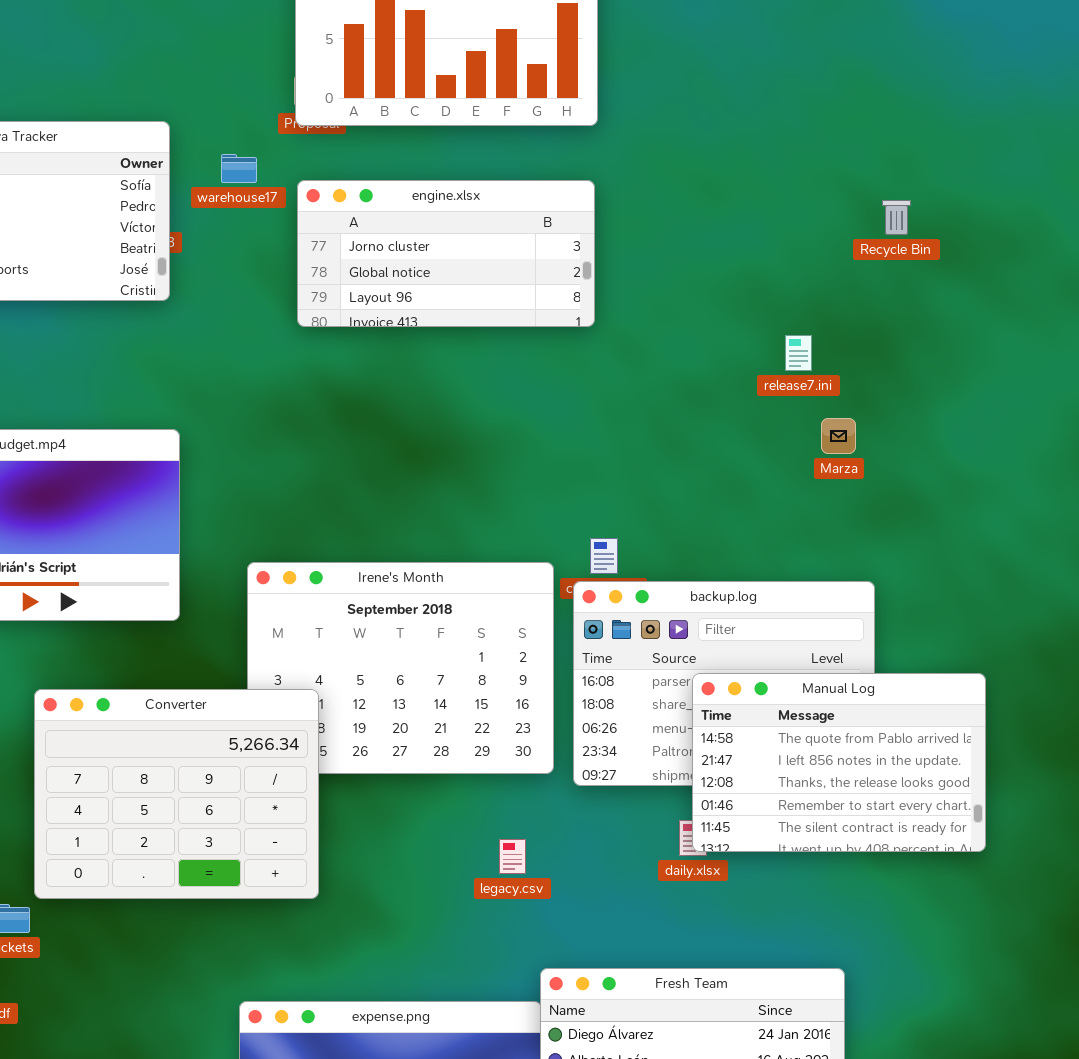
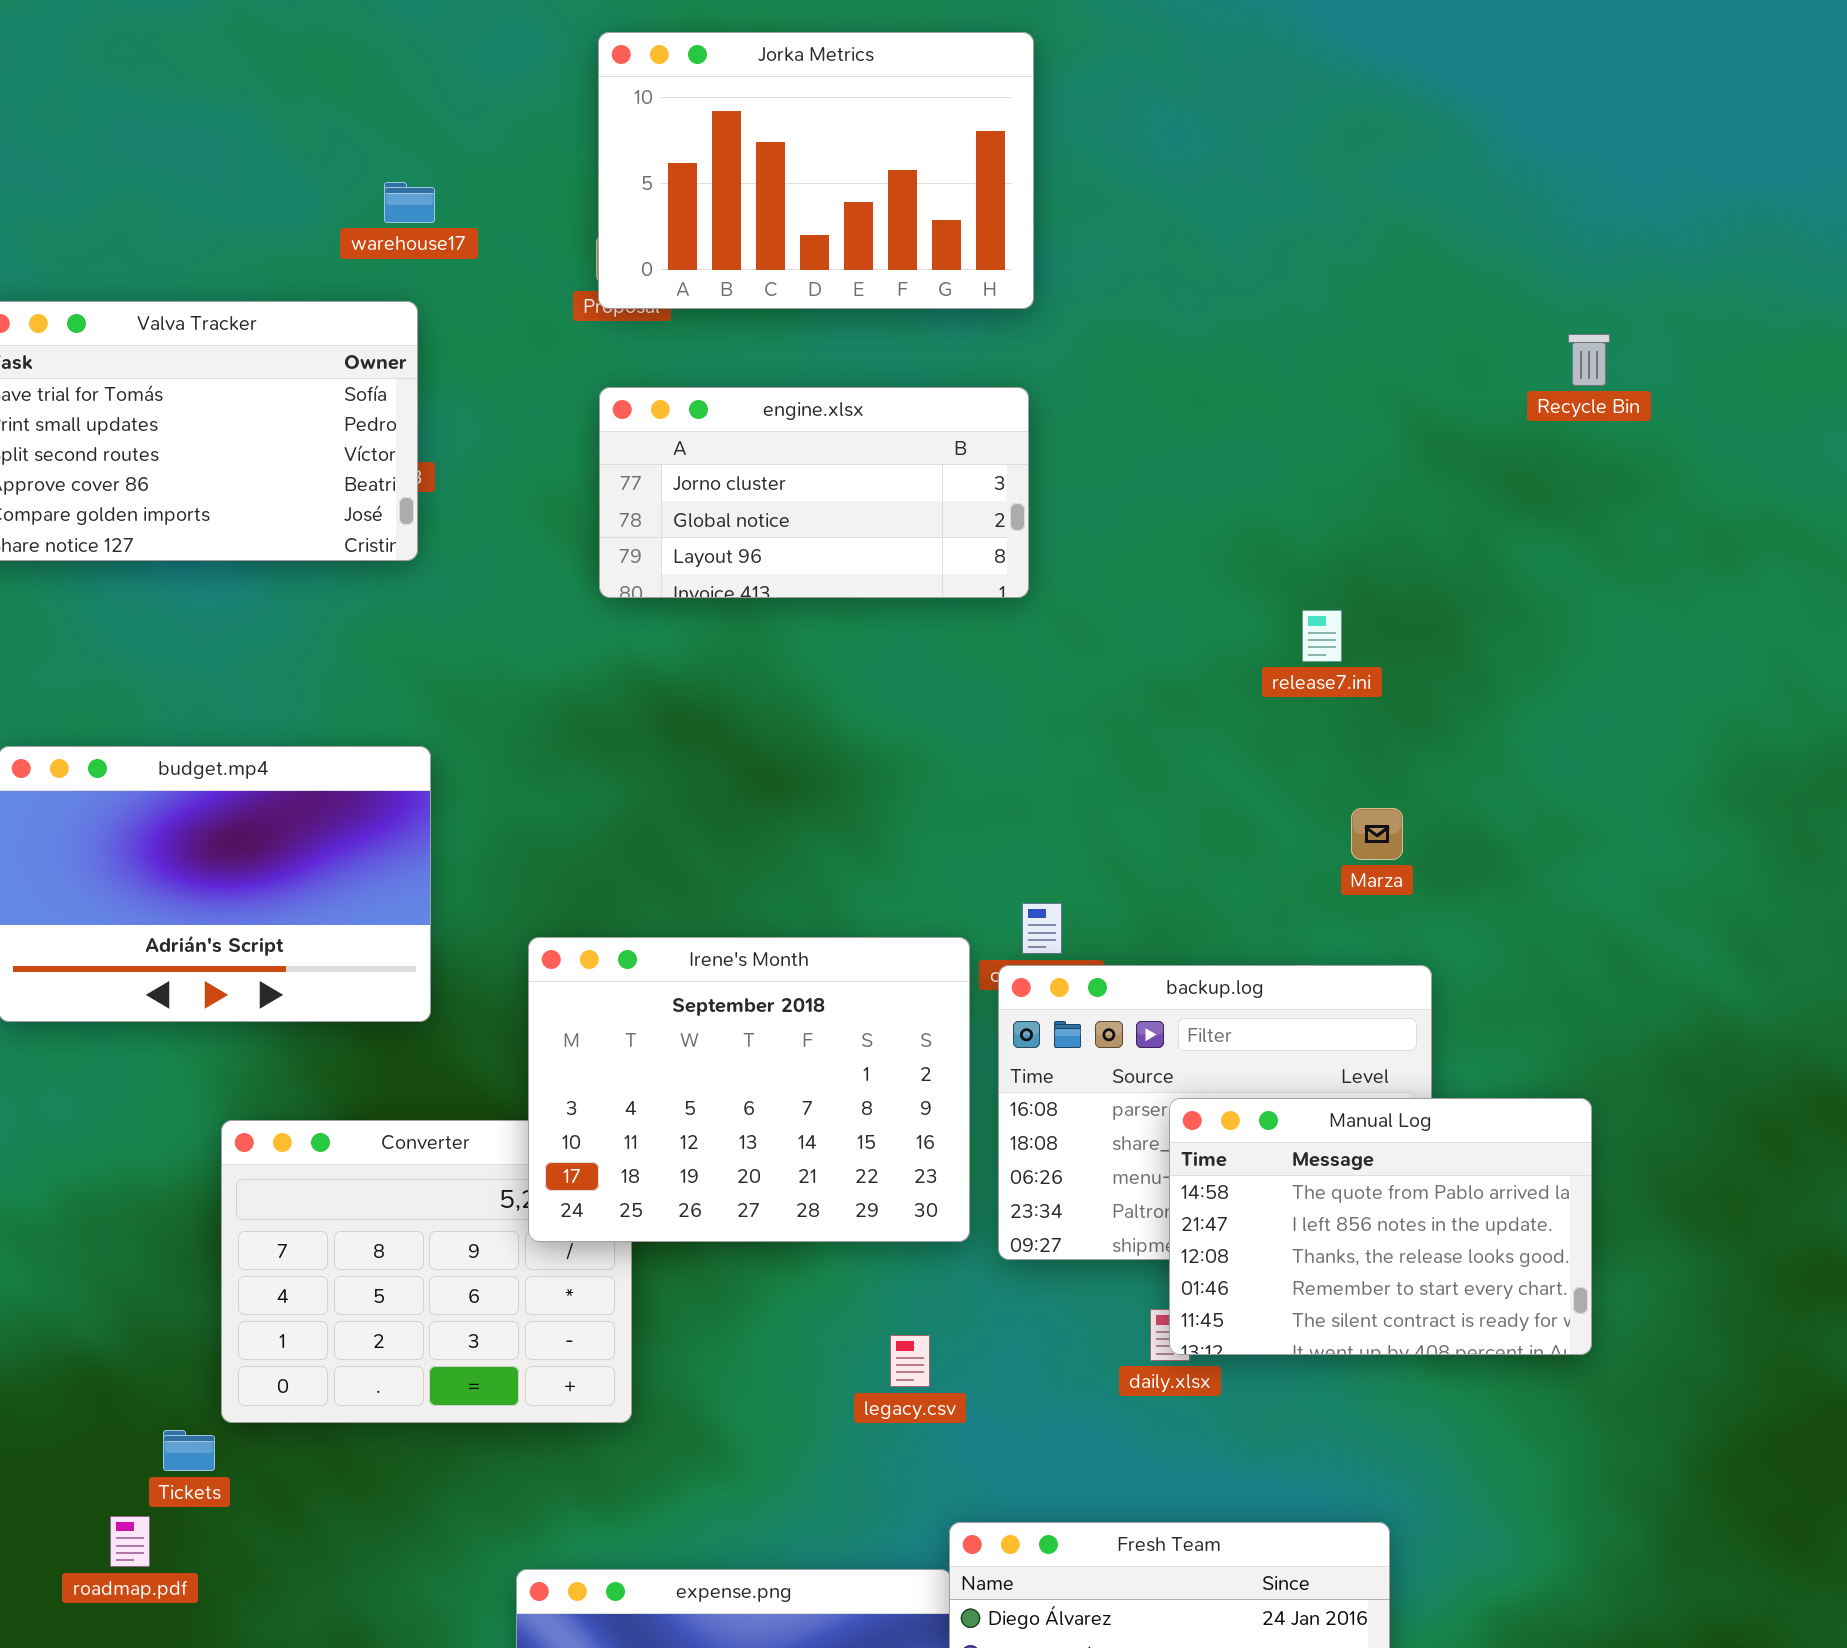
warehouse17: [221,154,257,183] -> [384,182,435,223], moved
Recycle Bin: [882,200,911,235] -> [1568,334,1610,386], moved
Marza: [821,418,856,454] -> [1351,808,1403,860], moved
Irene's Month: [247,562,554,774] -> [528,937,970,1242], raised

